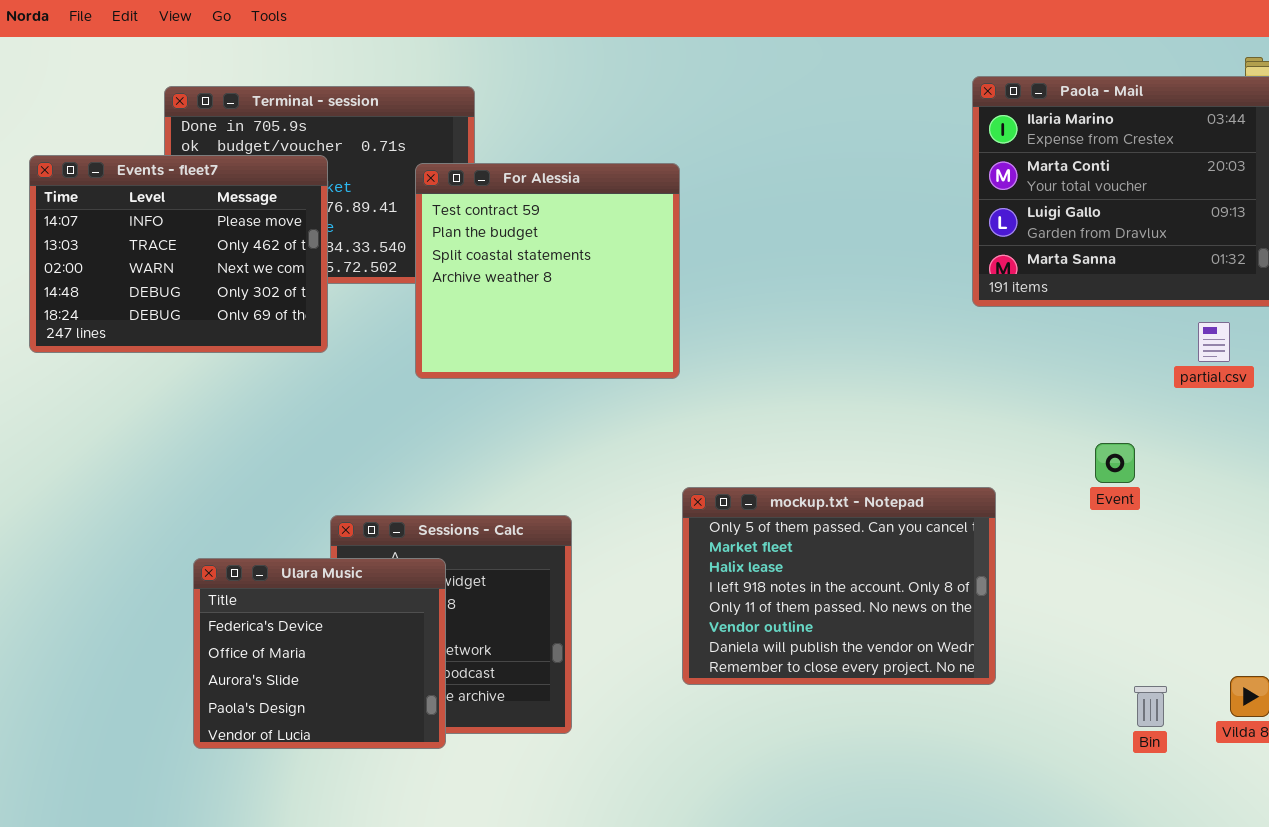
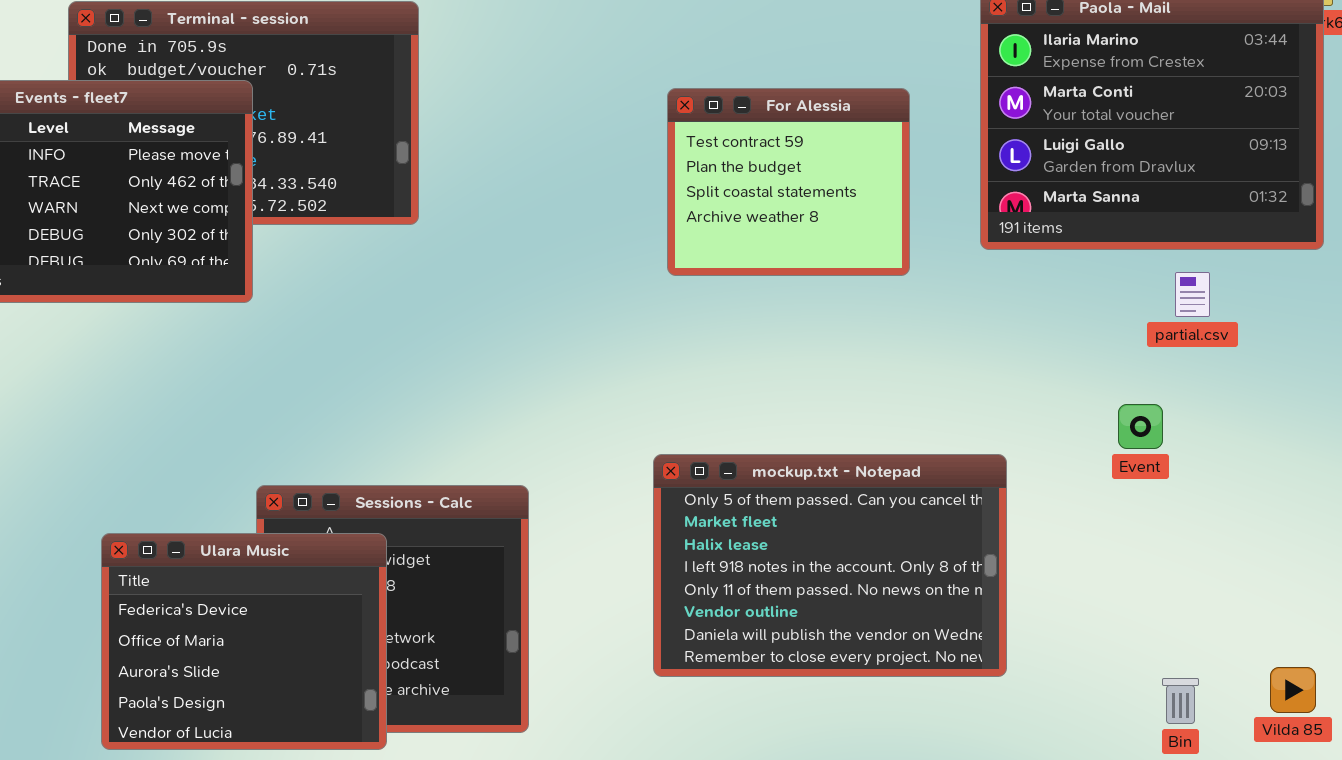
For Alessia: [415,163,680,379] -> [667,88,910,276], moved, resized
partial.csv: [1198,322,1230,362] -> [1175,272,1210,317], moved

